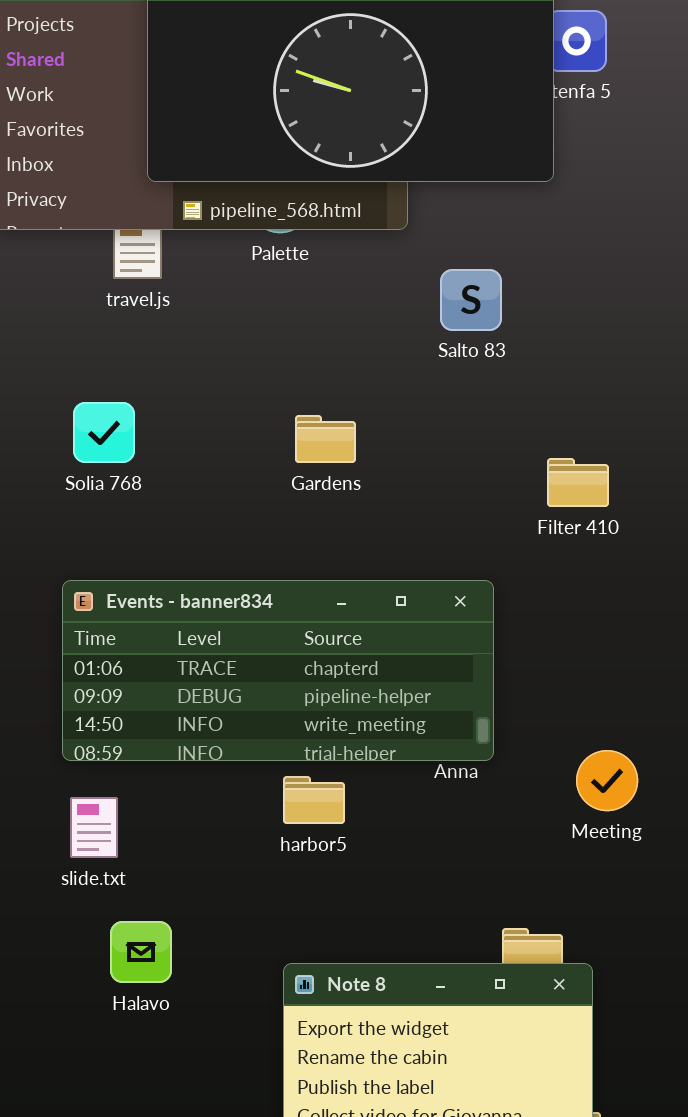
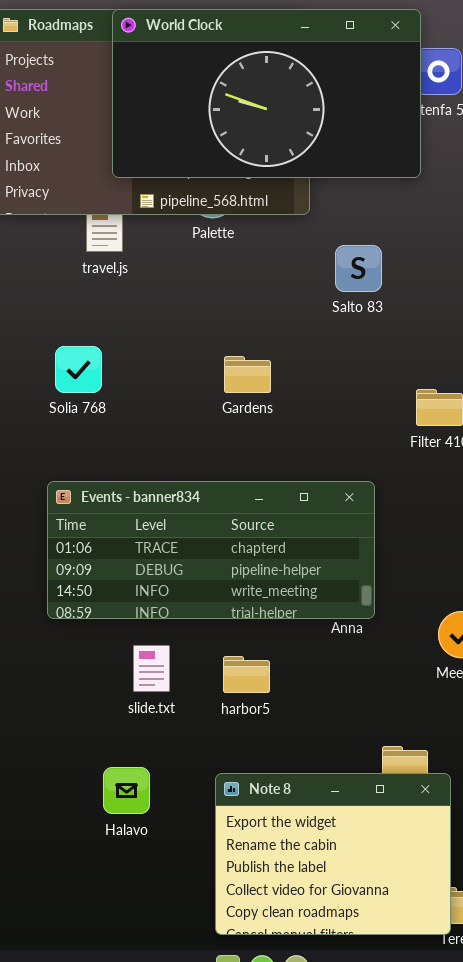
harbor5: [283,776,345,824] -> [223,656,270,693], moved
slide.txt: [70,797,118,858] -> [133,645,170,692], moved
Halavo: [110,921,172,983] -> [103,767,150,814], moved

